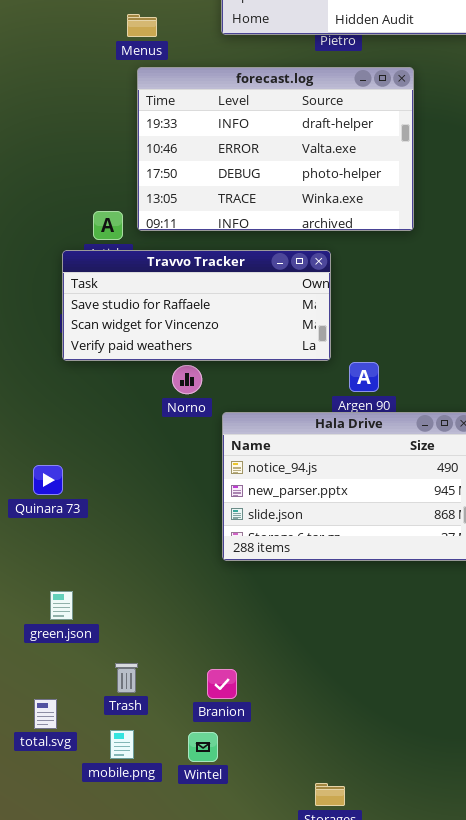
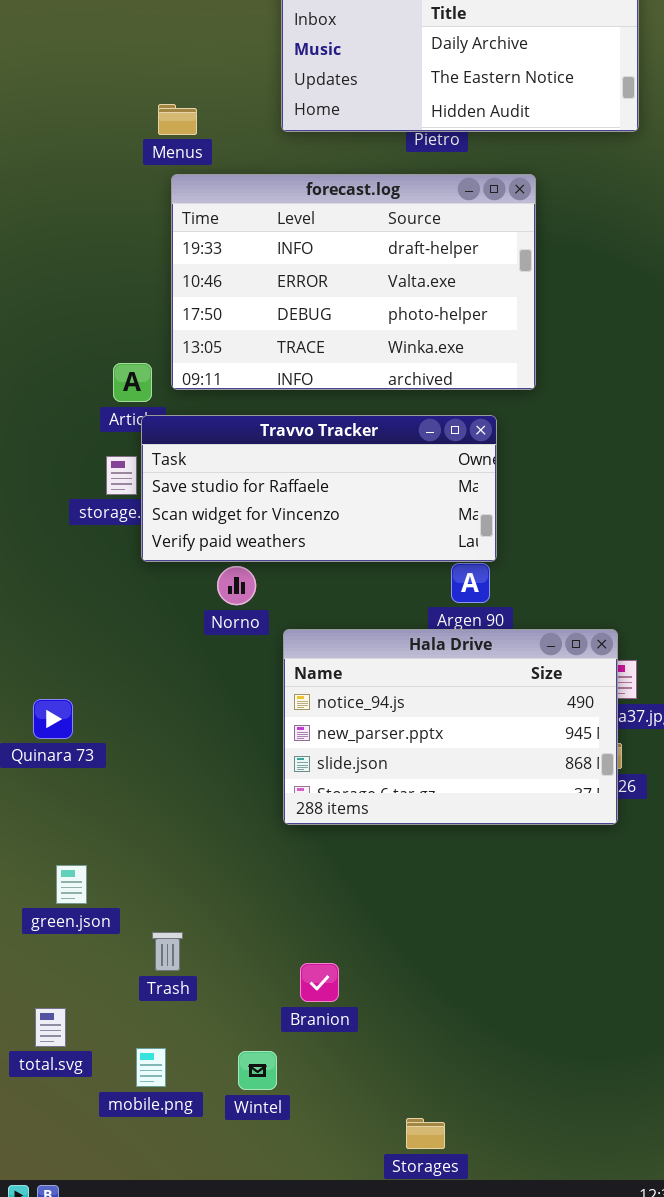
Travvo Tracker: [62,250,331,361] -> [141,415,497,562], moved
Trash: [115,663,138,693] -> [152,932,183,971], moved
Branion: [207,669,237,699] -> [300,963,339,1002], moved

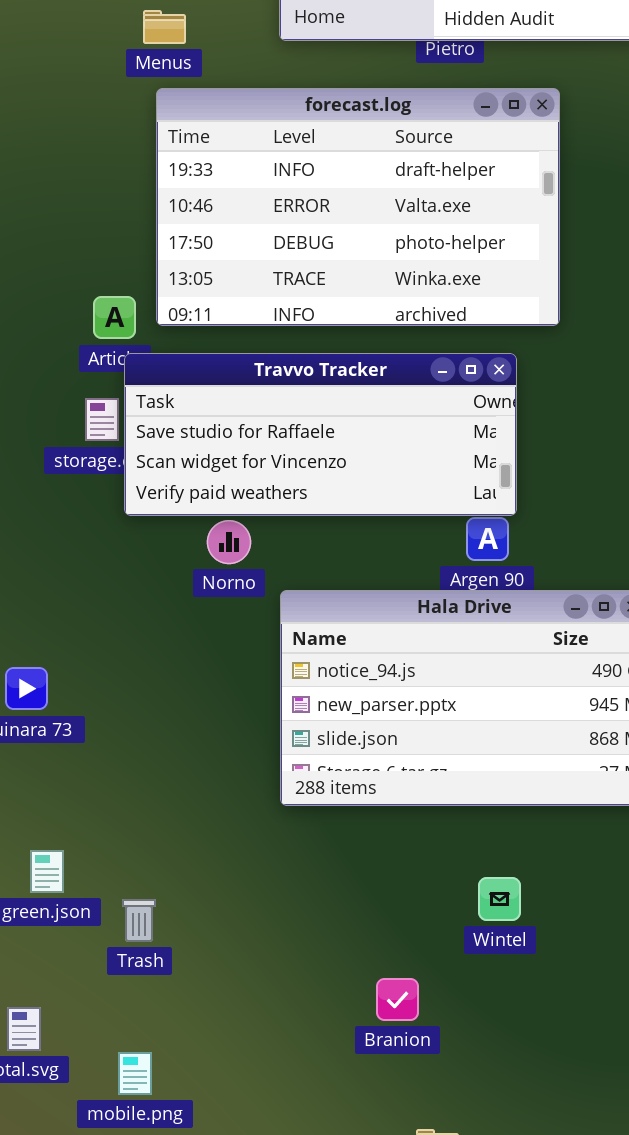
Trash: [152,932,183,971] -> [122,899,156,942], moved
Branion: [300,963,339,1002] -> [376,978,419,1021], moved
Wintel: [238,1051,277,1090] -> [478,877,521,921], moved

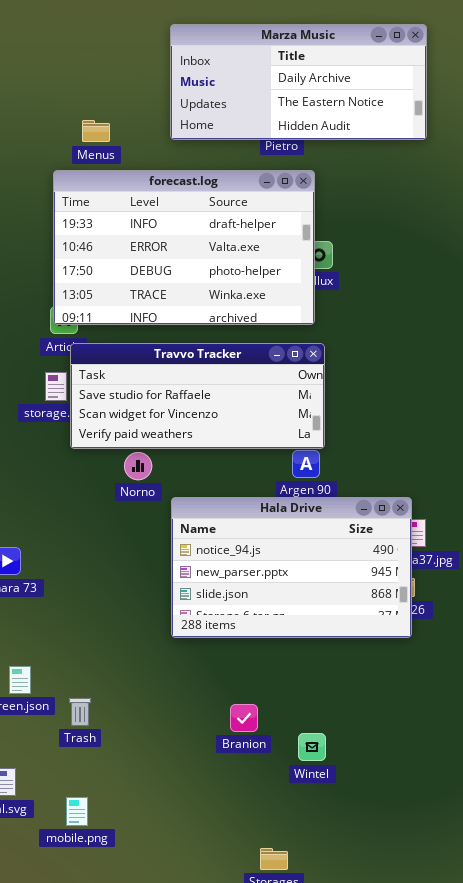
forecast.log: [156,88,560,326] -> [53,170,315,325], moved
Wintel: [478,877,521,921] -> [298,733,326,761], moved
Branion: [376,978,419,1021] -> [230,704,258,732], moved

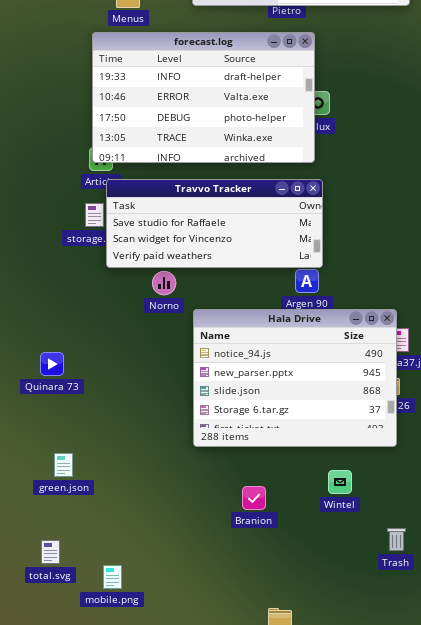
Hala Drive: [171,497,412,638] -> [193,309,397,447], resized
Trash: [69,698,91,726] -> [387,528,406,551], moved
Wintel: [298,733,326,761] -> [328,470,352,494], moved

